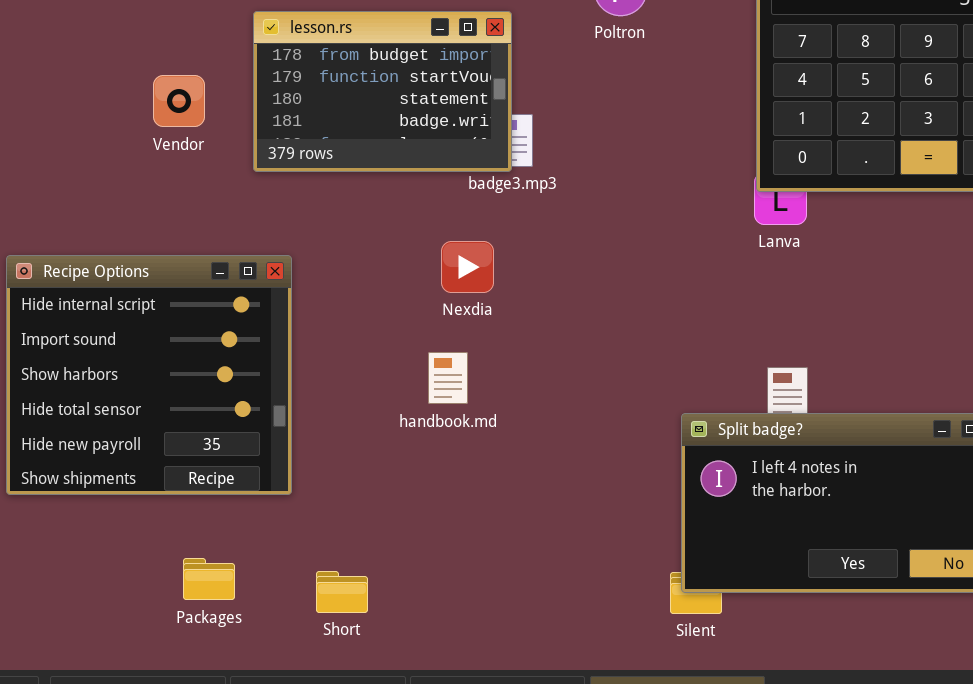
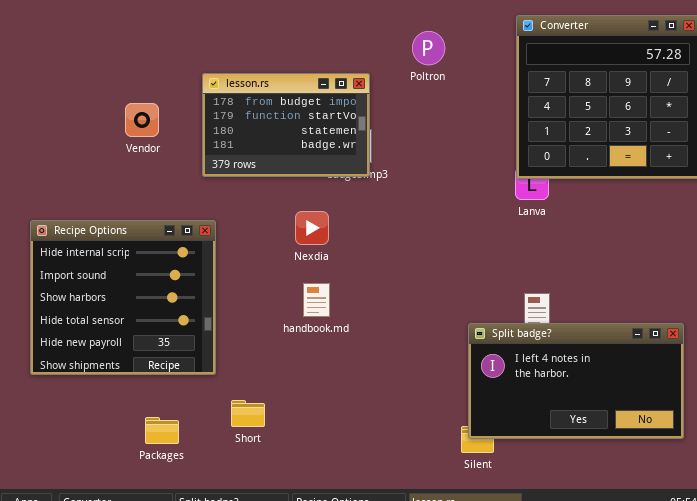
lesson.rs: [253,11,512,172] -> [202,73,370,177], moved
Nexdia: [441,241,494,293] -> [295,211,329,245], moved
Short: [316,571,368,613] -> [231,400,265,427], moved

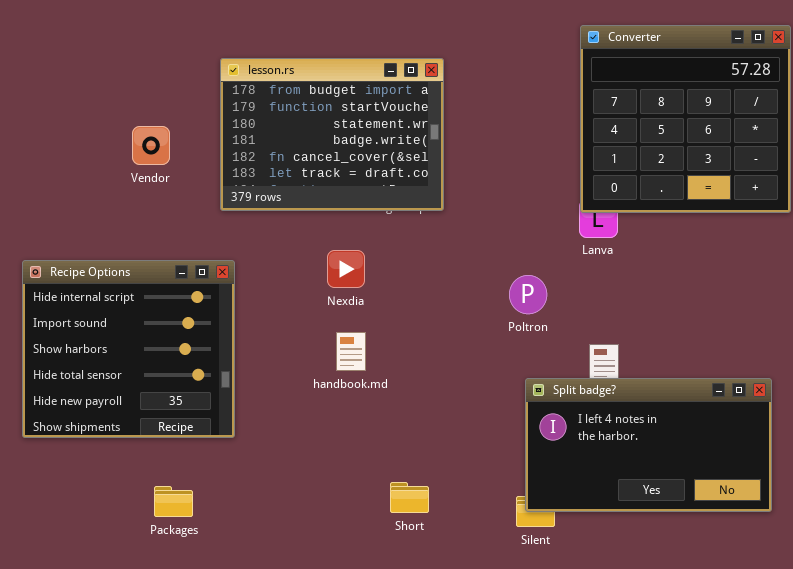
Poltron: [412,31,445,65] -> [509,275,547,314], moved
lesson.rs: [202,73,370,177] -> [220,58,444,211], resized
Short: [231,400,265,427] -> [390,482,429,513], moved

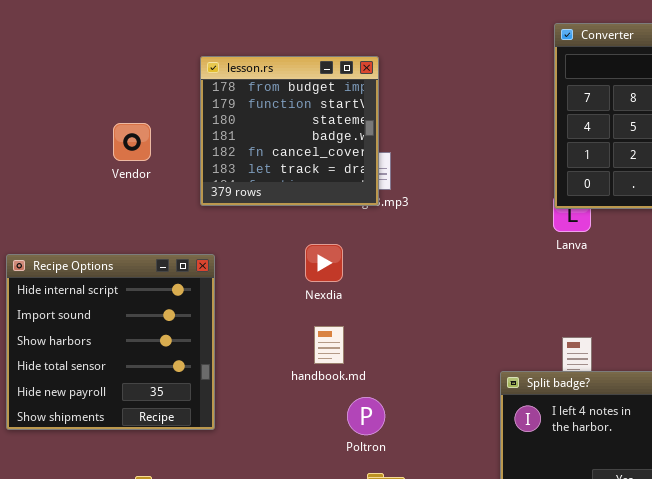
lesson.rs: [220,58,444,211] -> [200,56,379,206], resized
Poltron: [509,275,547,314] -> [347,397,385,435], moved

